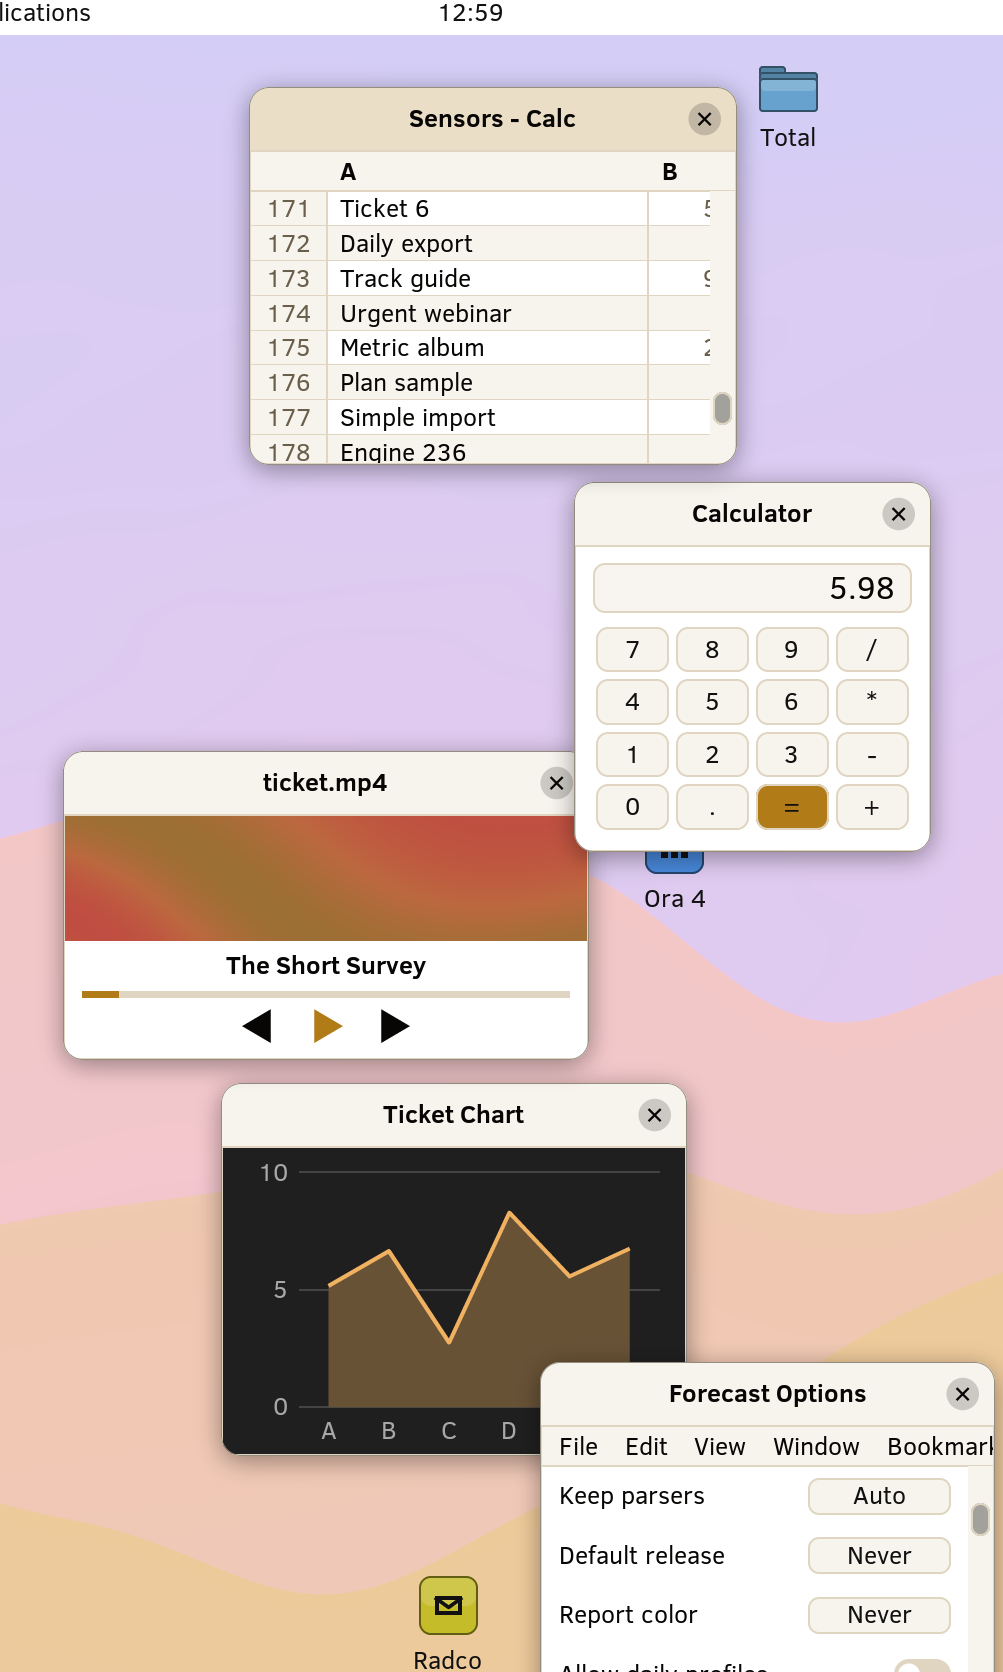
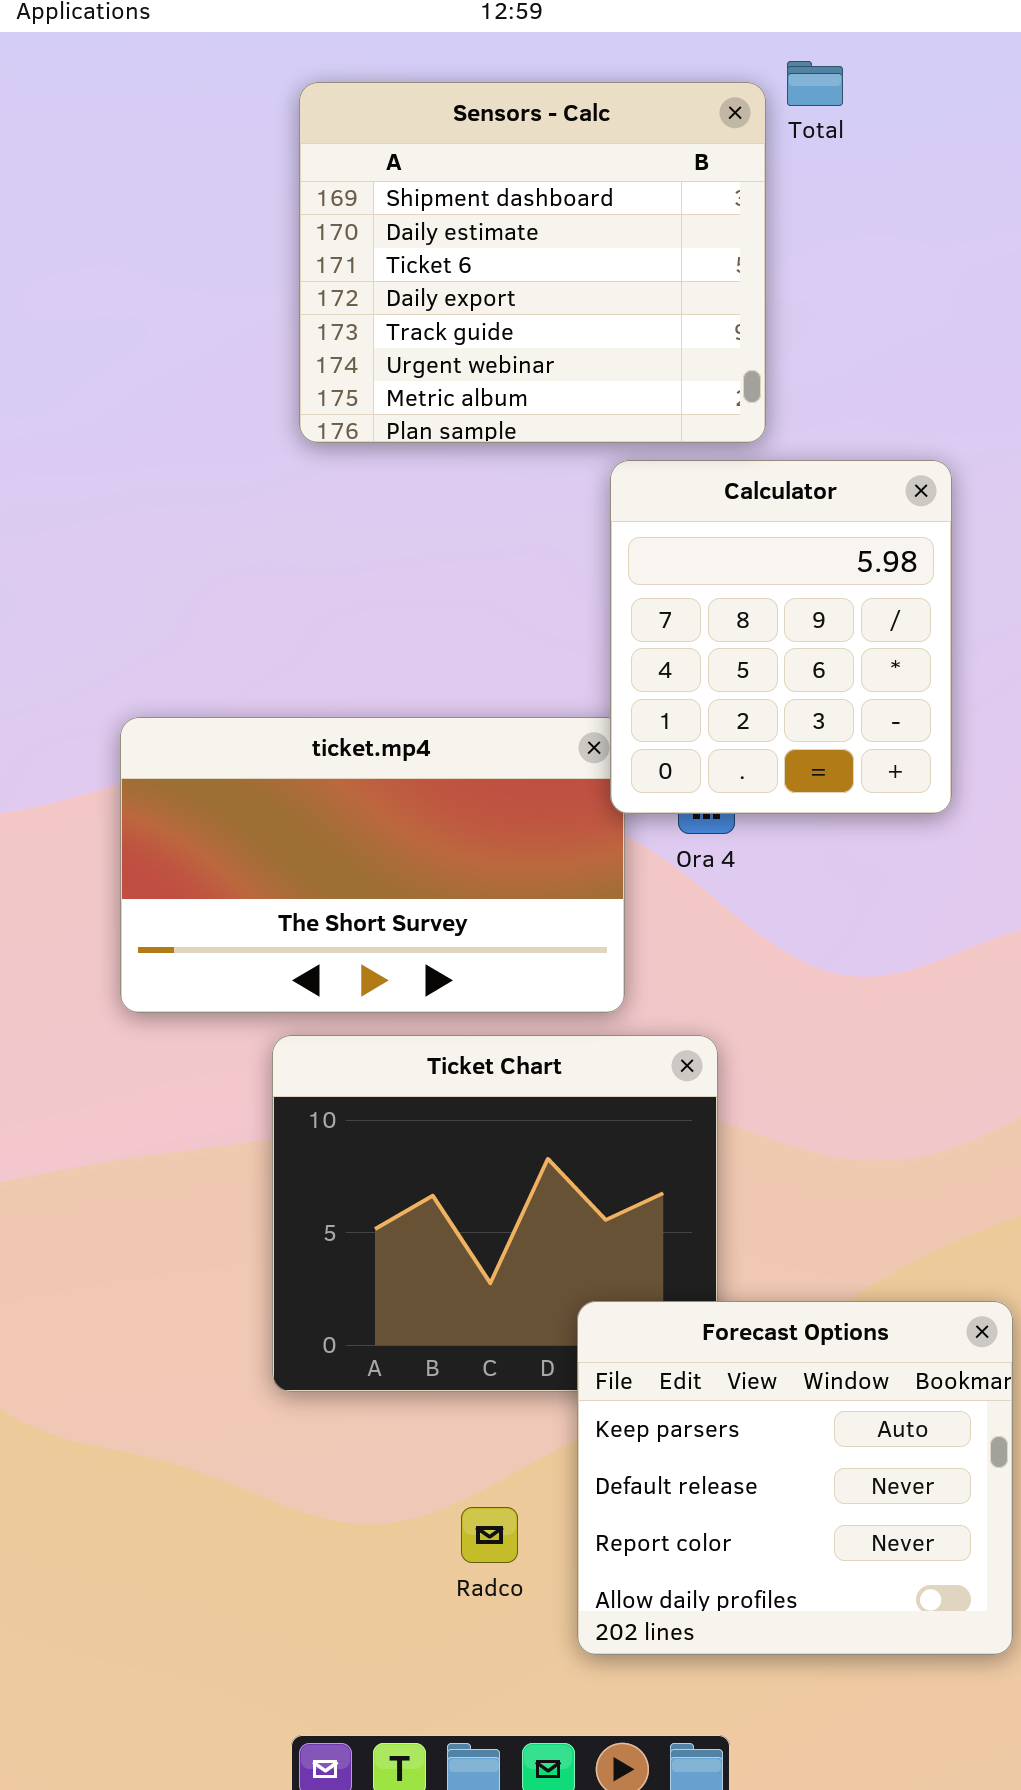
Sensors - Calc: [249,87,737,465] -> [299,82,766,443], scrolled up 2 rows

